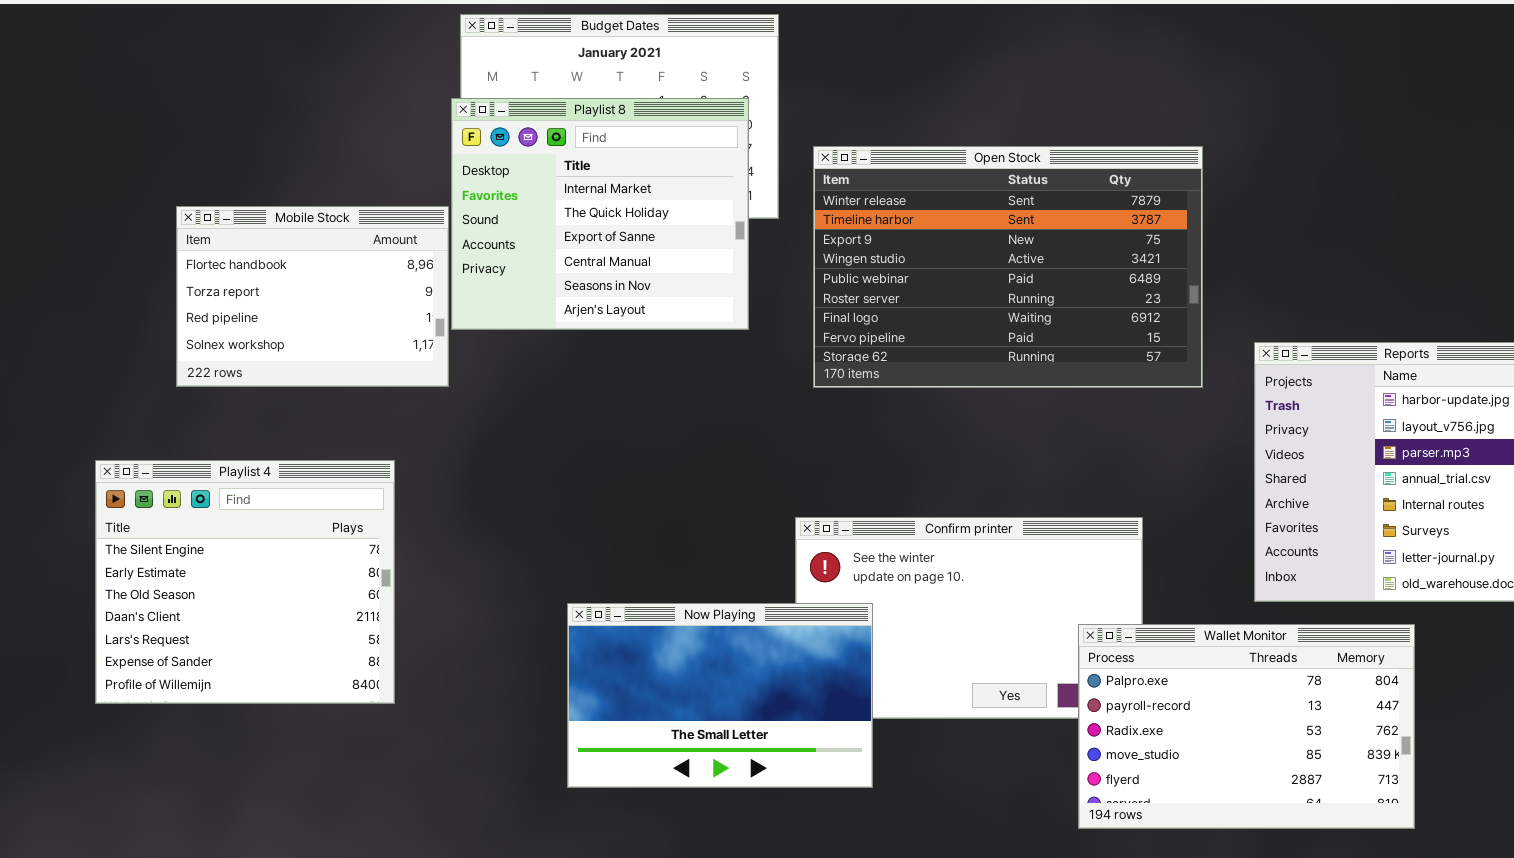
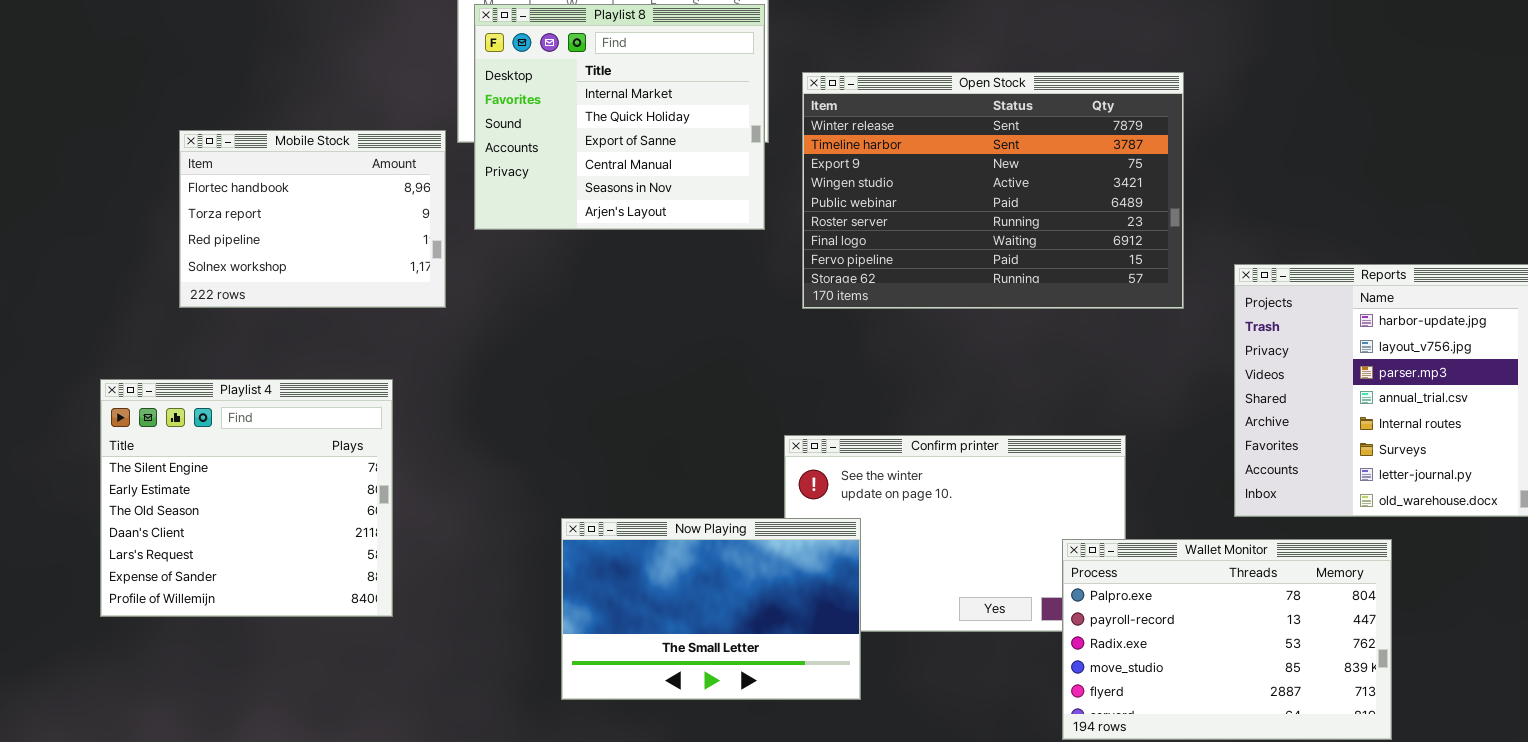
Playlist 8: [451,98,749,330] -> [474,4,765,230], moved

